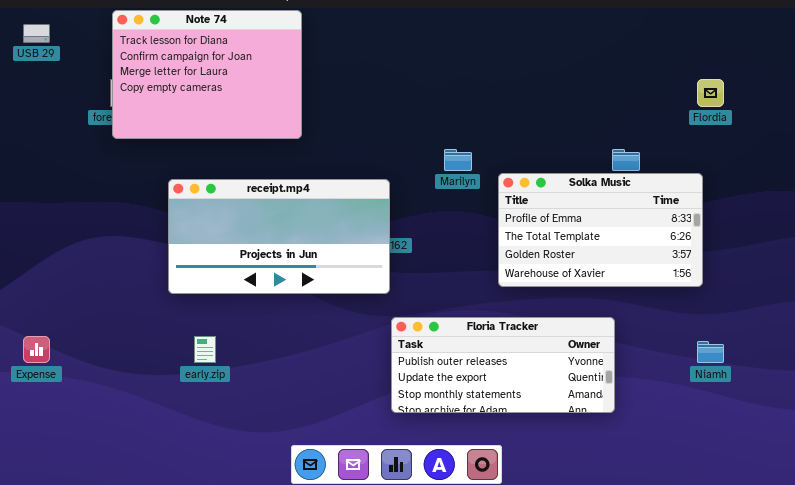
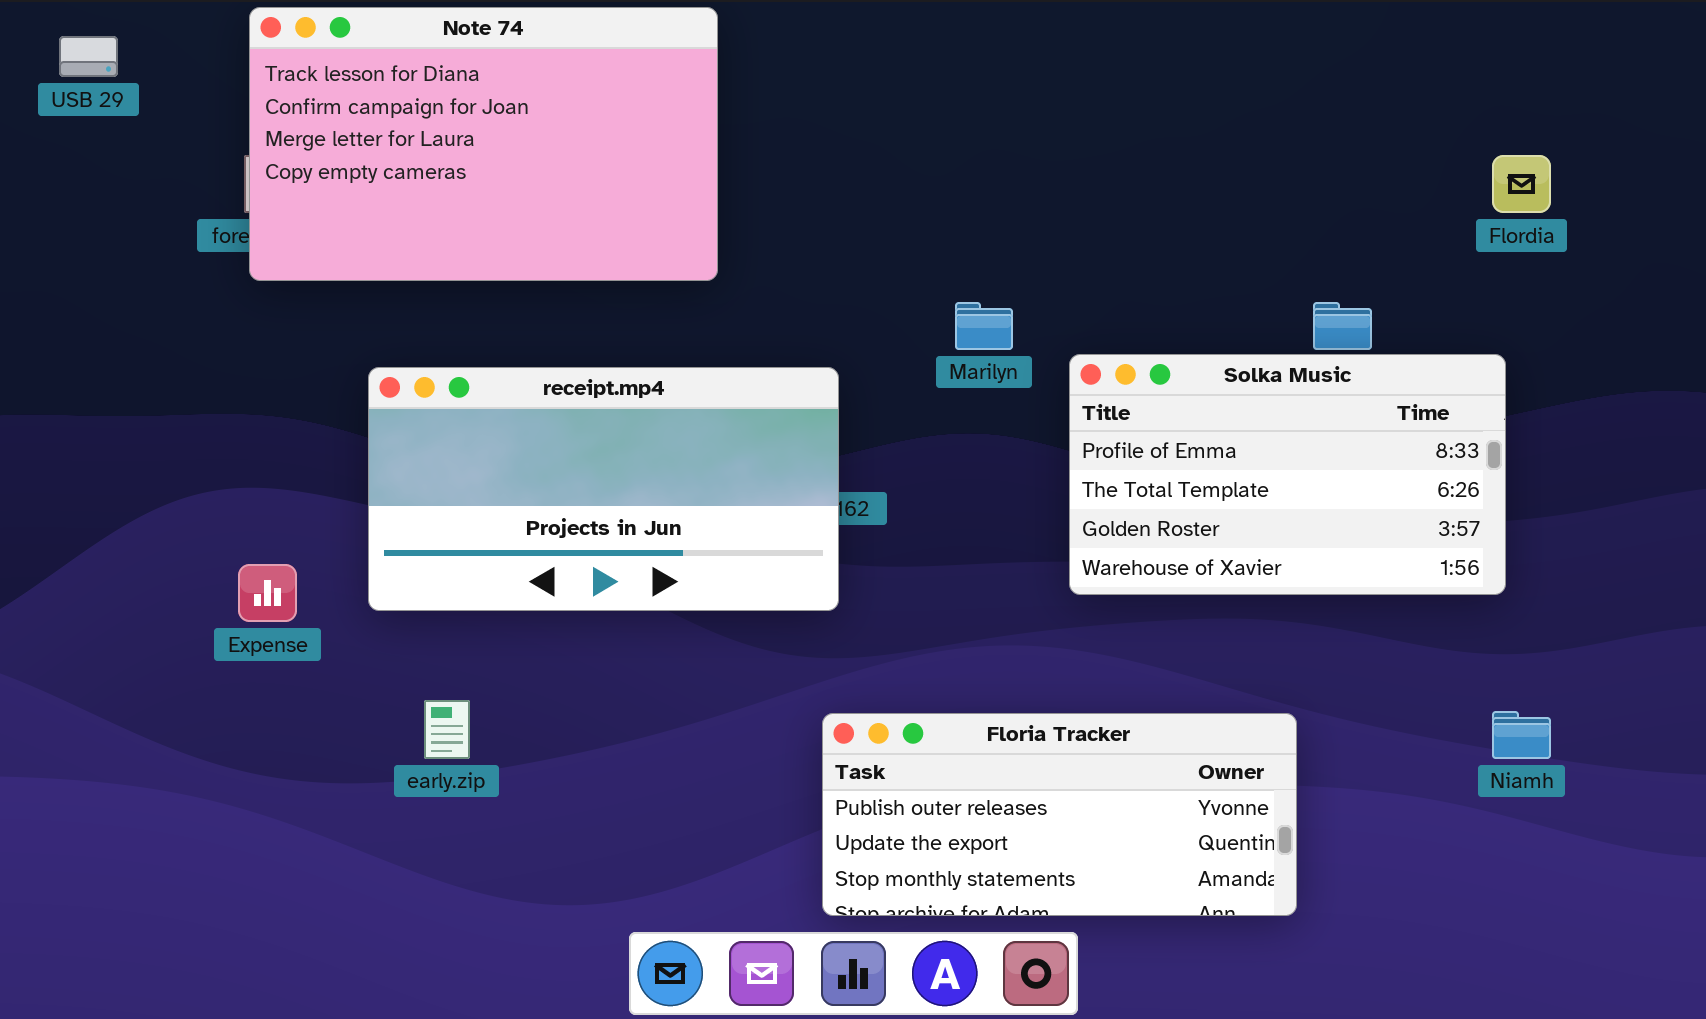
Note 74: [112,10,302,139] -> [249,7,718,281], resized
Floria Tracker: [391,317,615,413] -> [822,713,1297,916], moved
Expense: [23,336,50,363] -> [238,564,297,622], moved

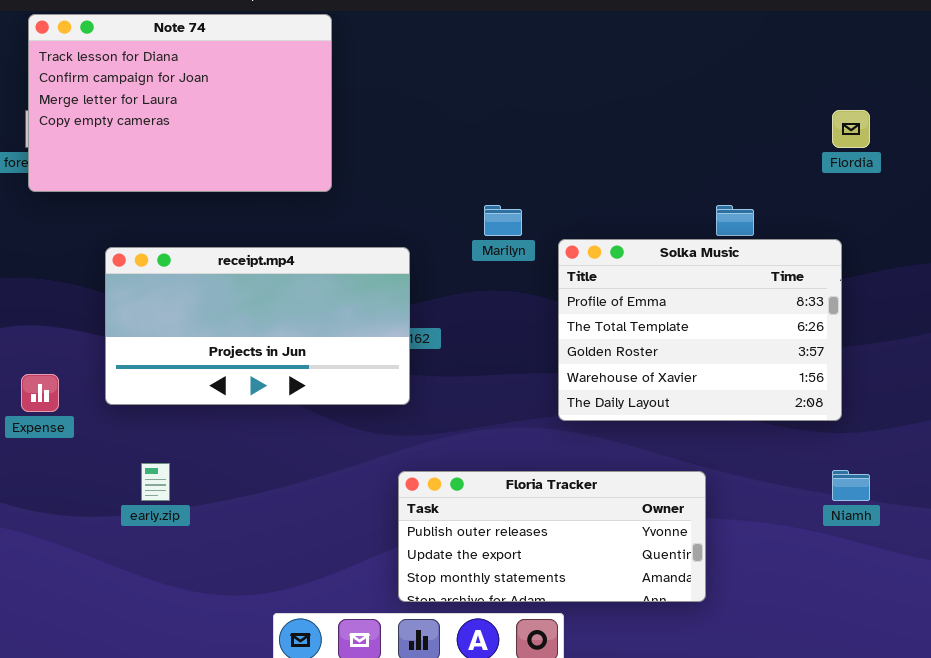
Solka Music: [1069,354,1506,595] -> [558,239,842,421], resized

